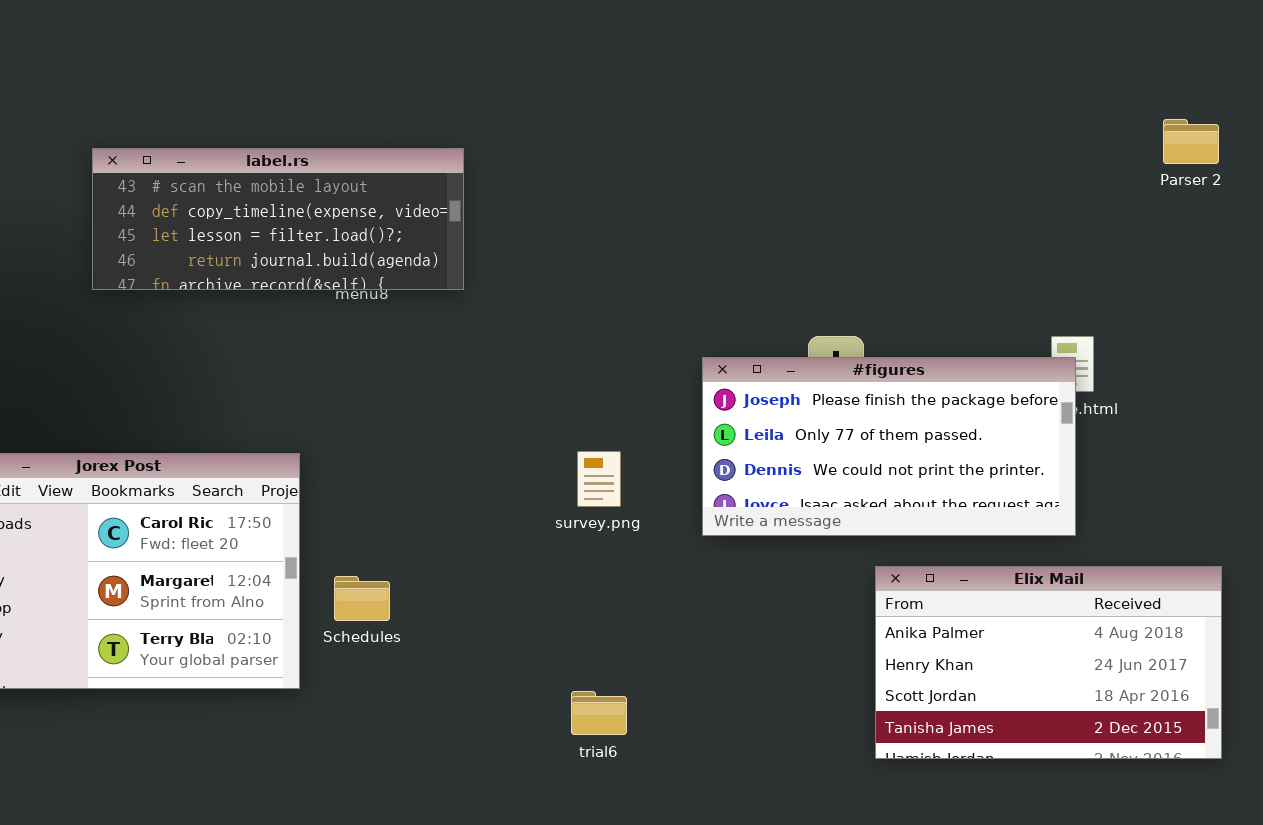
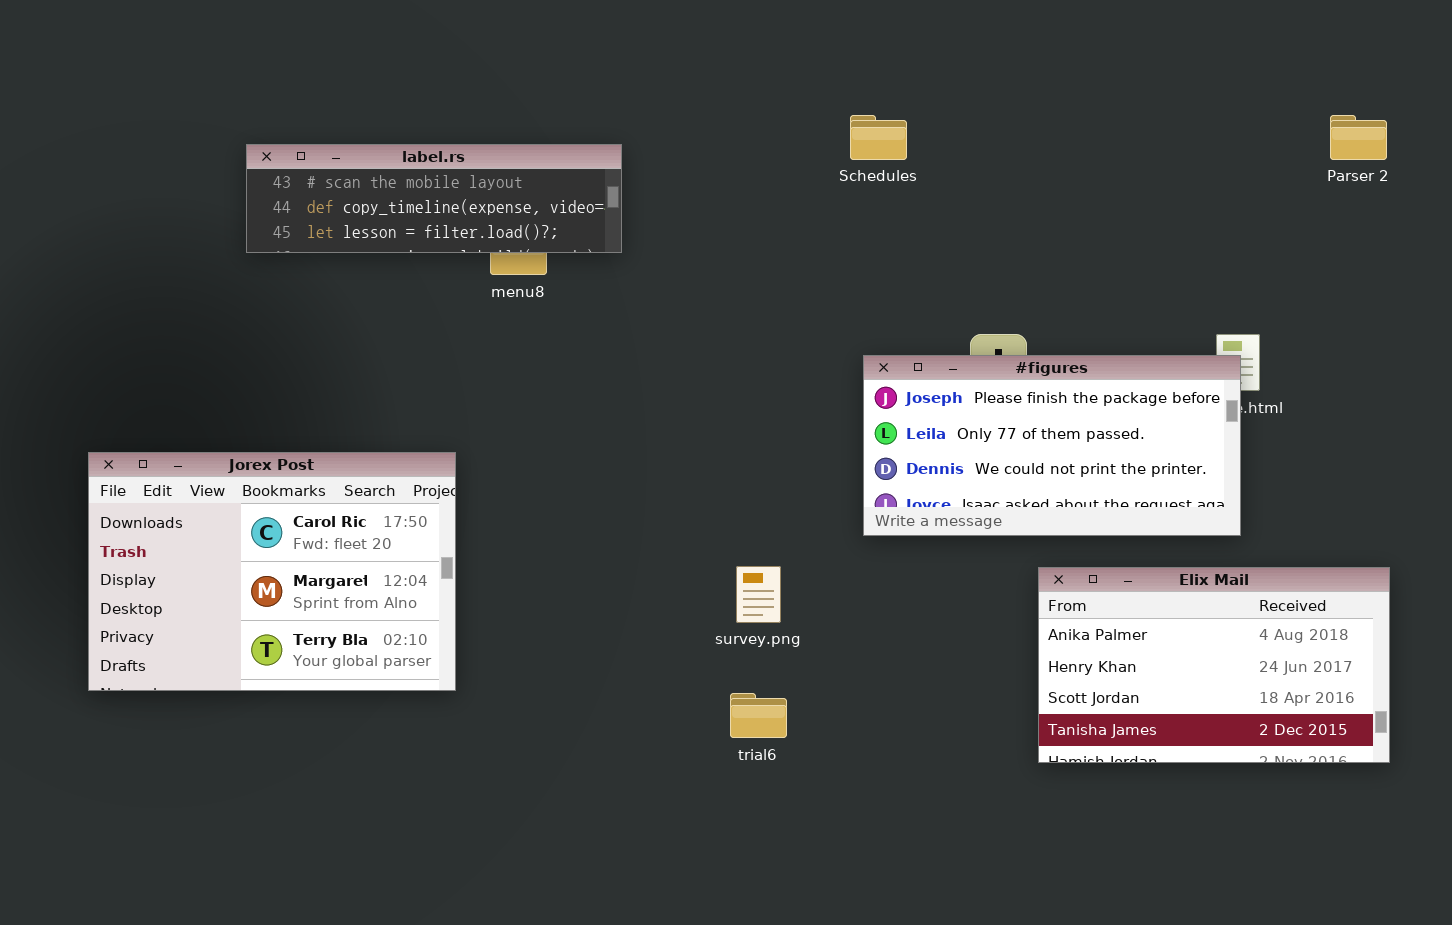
label.rs: [92,148,464,290] -> [246,144,622,253], resized
survey.png: [577,451,621,507] -> [736,566,781,623], moved
Schedules: [334,576,390,621] -> [850,115,907,160], moved

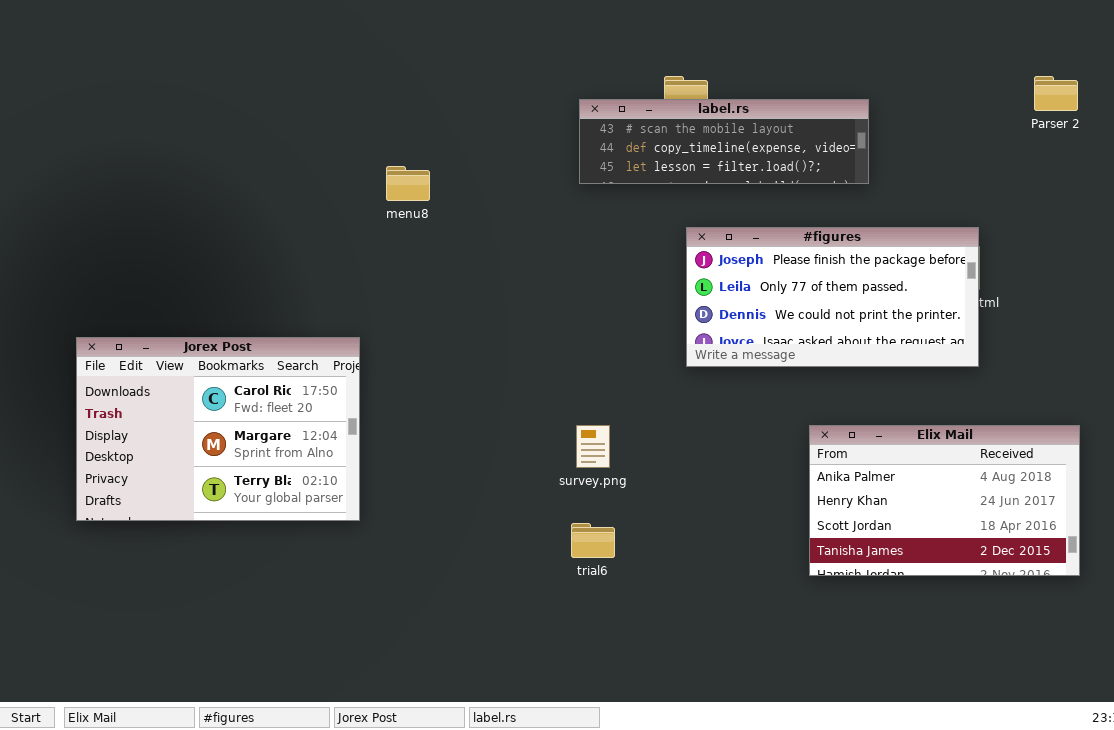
label.rs: [246,144,622,253] -> [579,99,869,184], moved
#figures: [863,355,1241,536] -> [686,227,979,367], moved

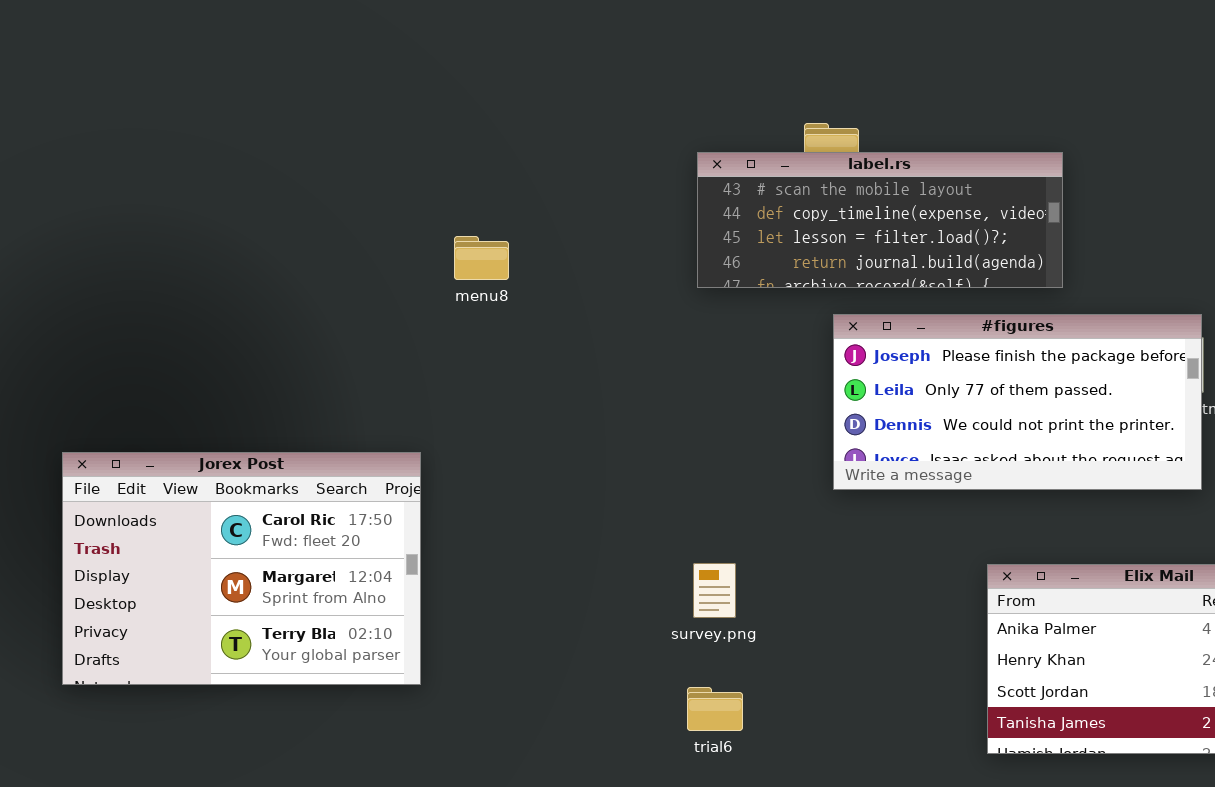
label.rs: [579,99,869,184] -> [697,152,1063,288], resized

